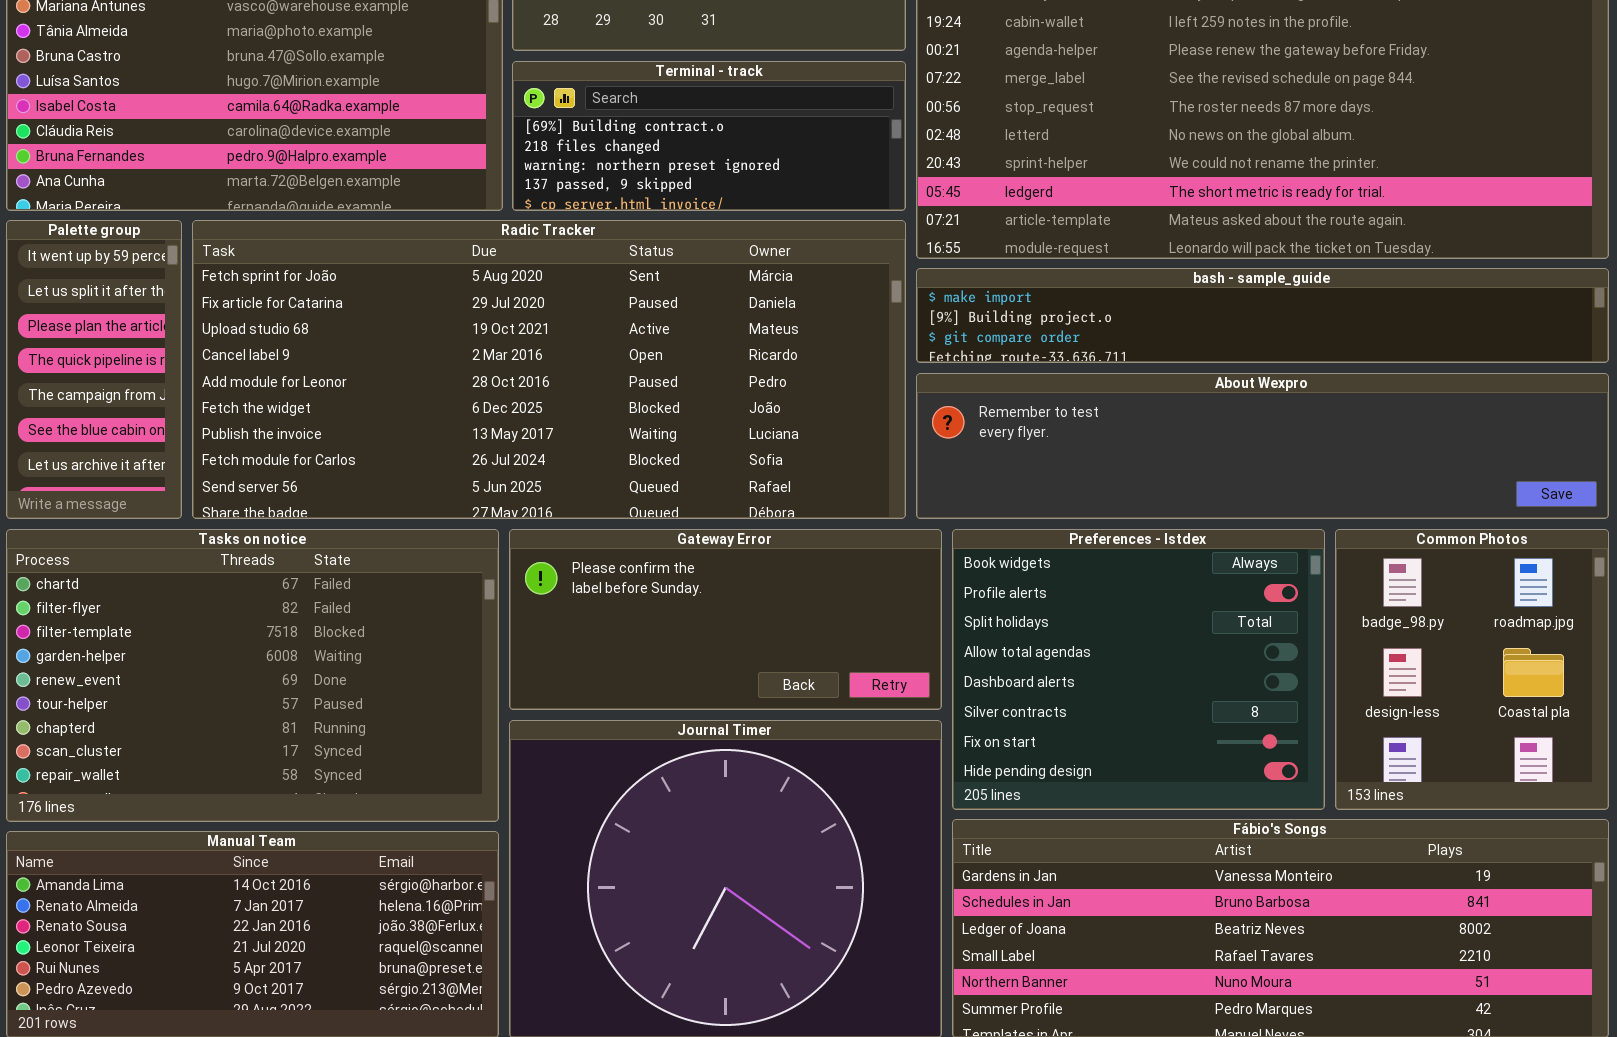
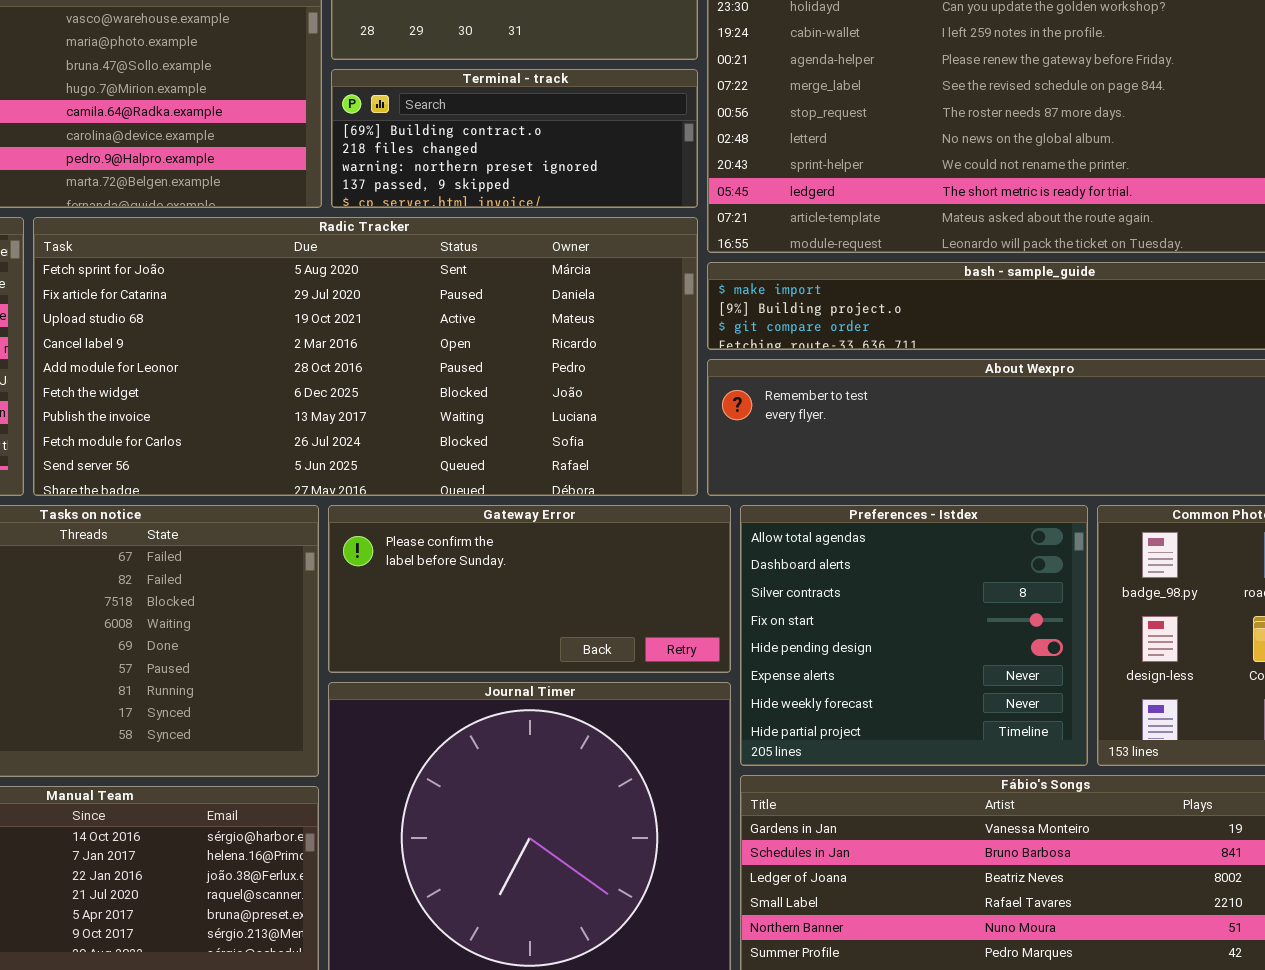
Preferences - Istdex: [952,529,1325,810] -> [740,505,1088,766], scrolled down 3 rows

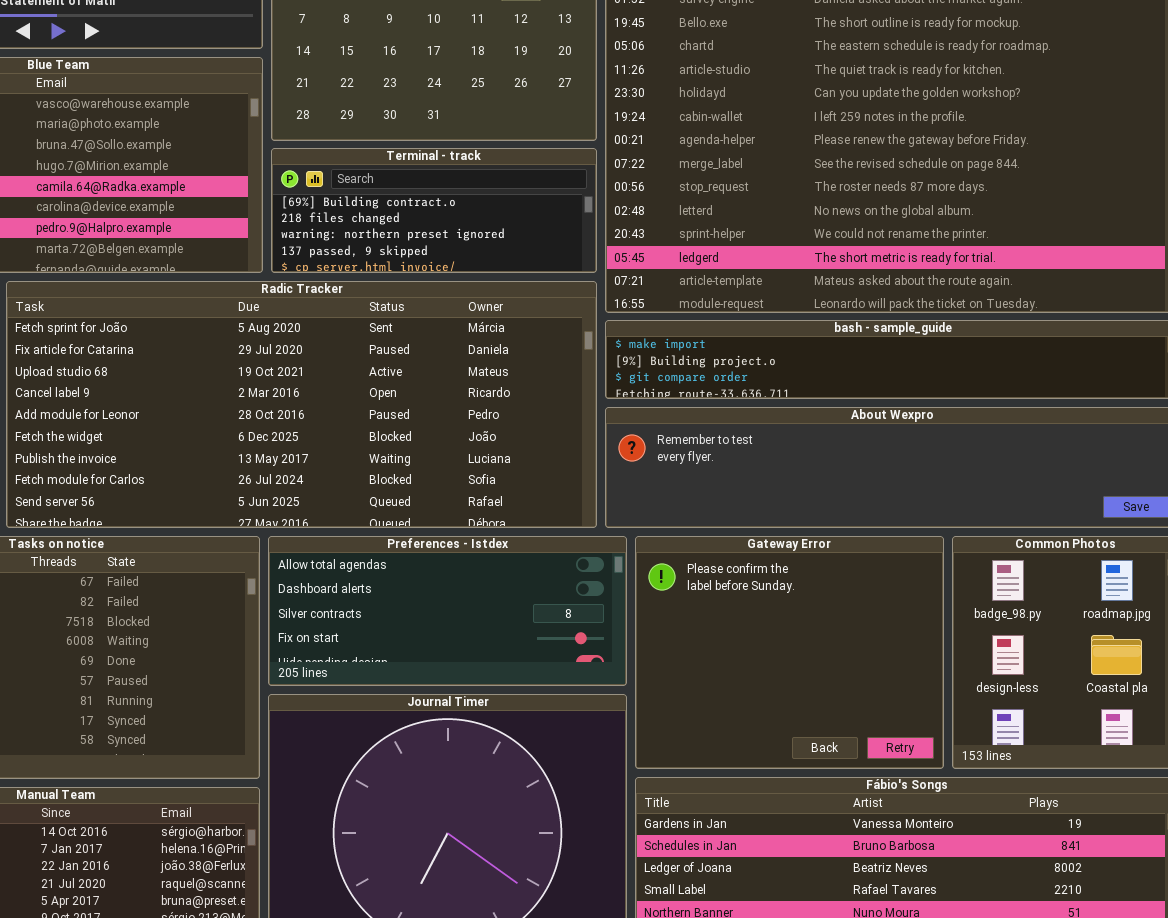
Gateway Error: [328,505,731,673] -> [635,536,944,769], moved, resized
Preferences - Istdex: [740,505,1088,766] -> [268,536,627,686], moved, resized

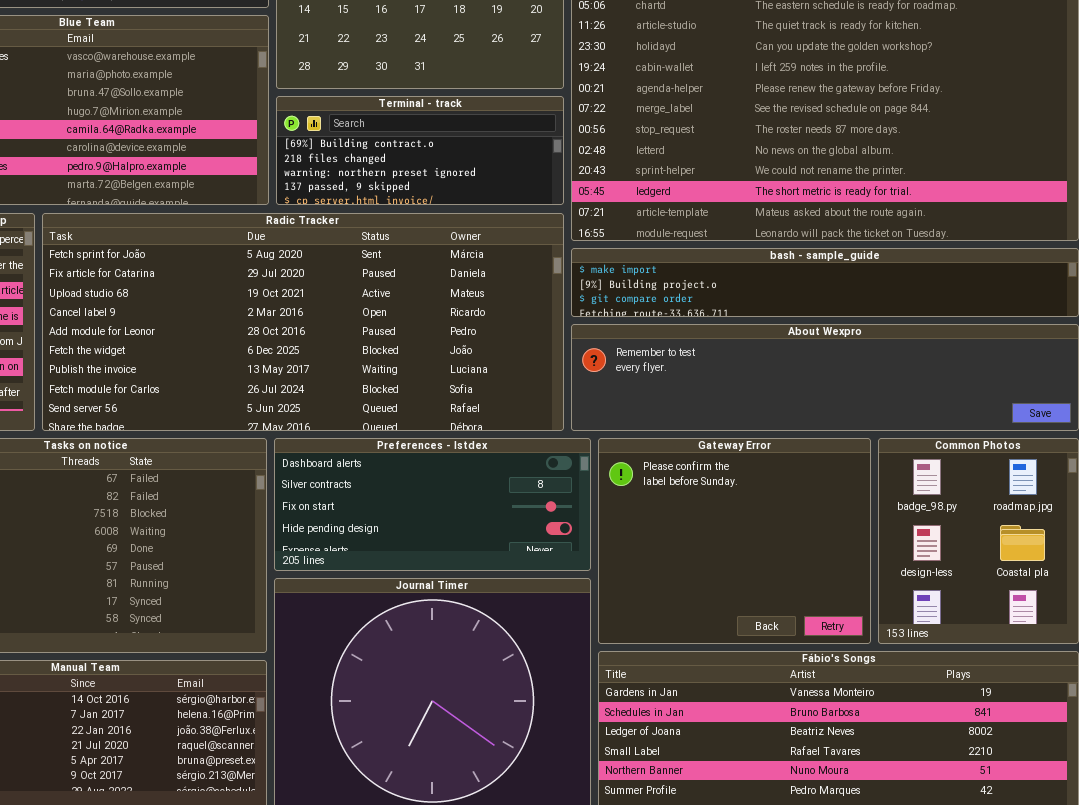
Preferences - Istdex: [268,536,627,686] -> [274,438,591,571], scrolled down 1 row

